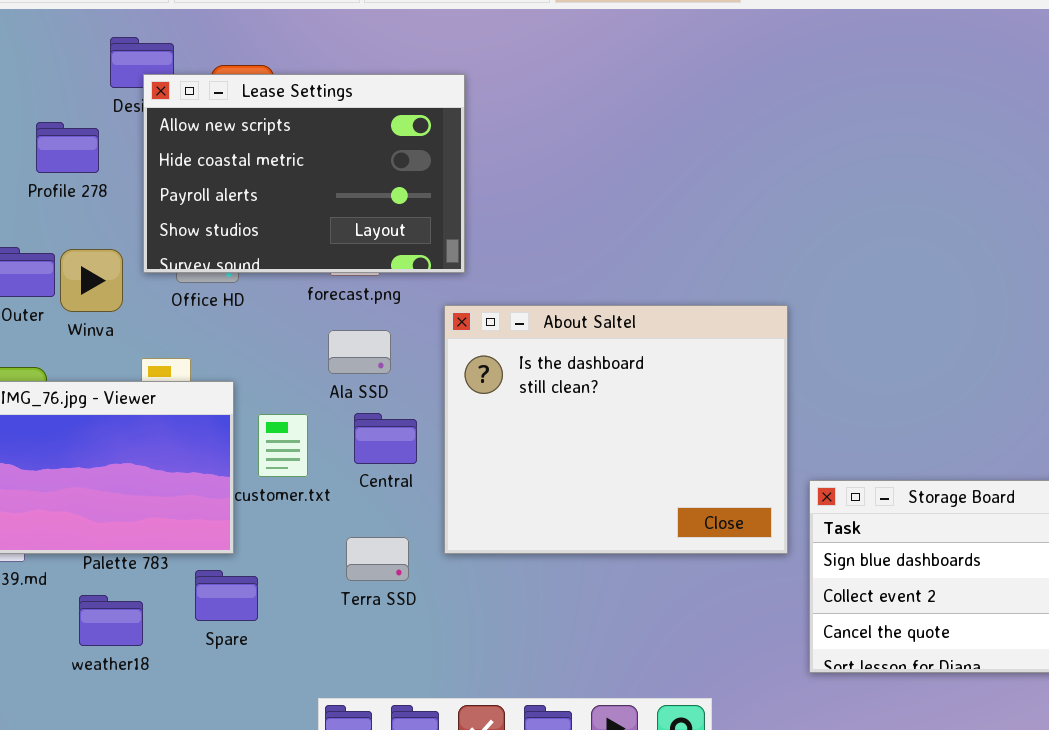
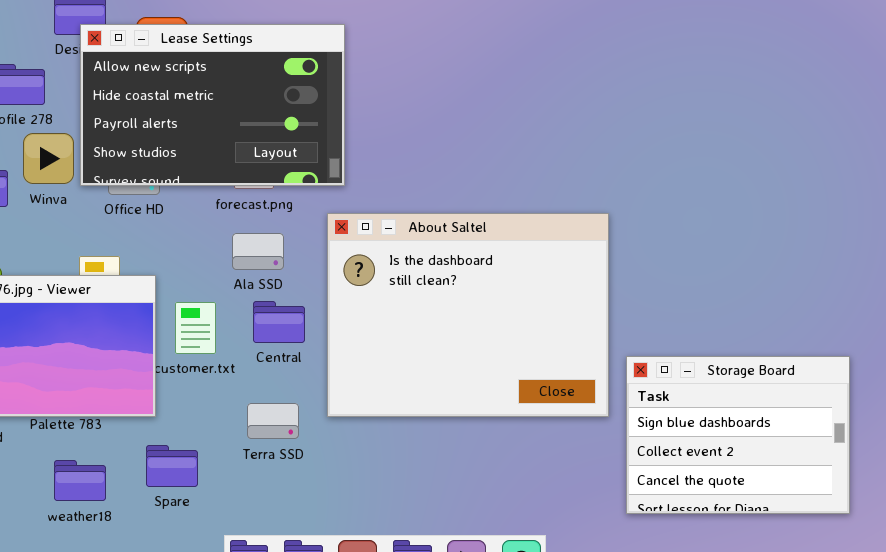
Winva: [60,249,123,312] -> [23,133,74,184], moved
Spare: [195,570,258,621] -> [146,445,198,487], moved
weather18: [79,595,143,646] -> [54,460,106,501], moved

